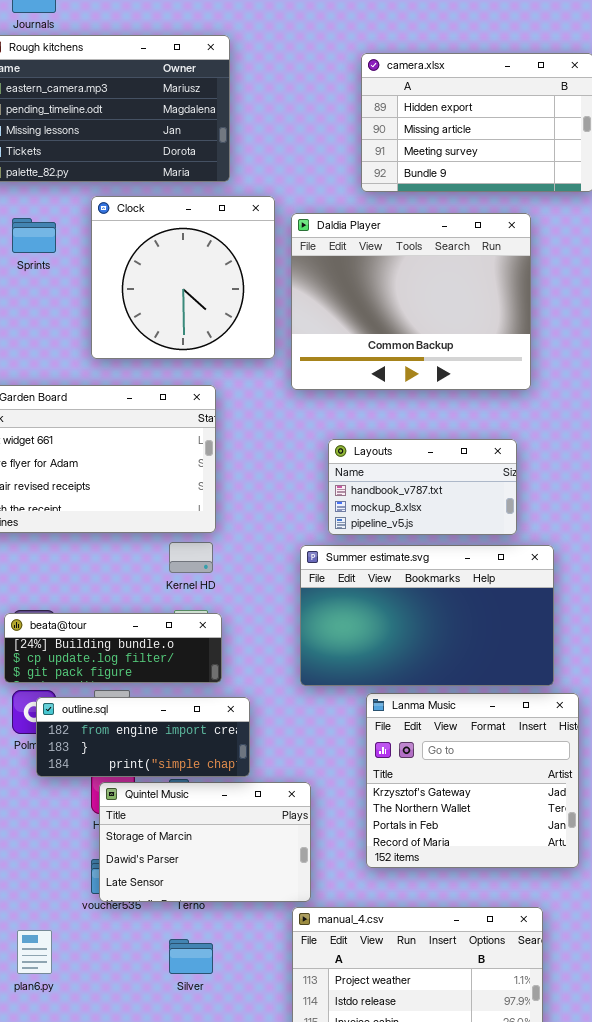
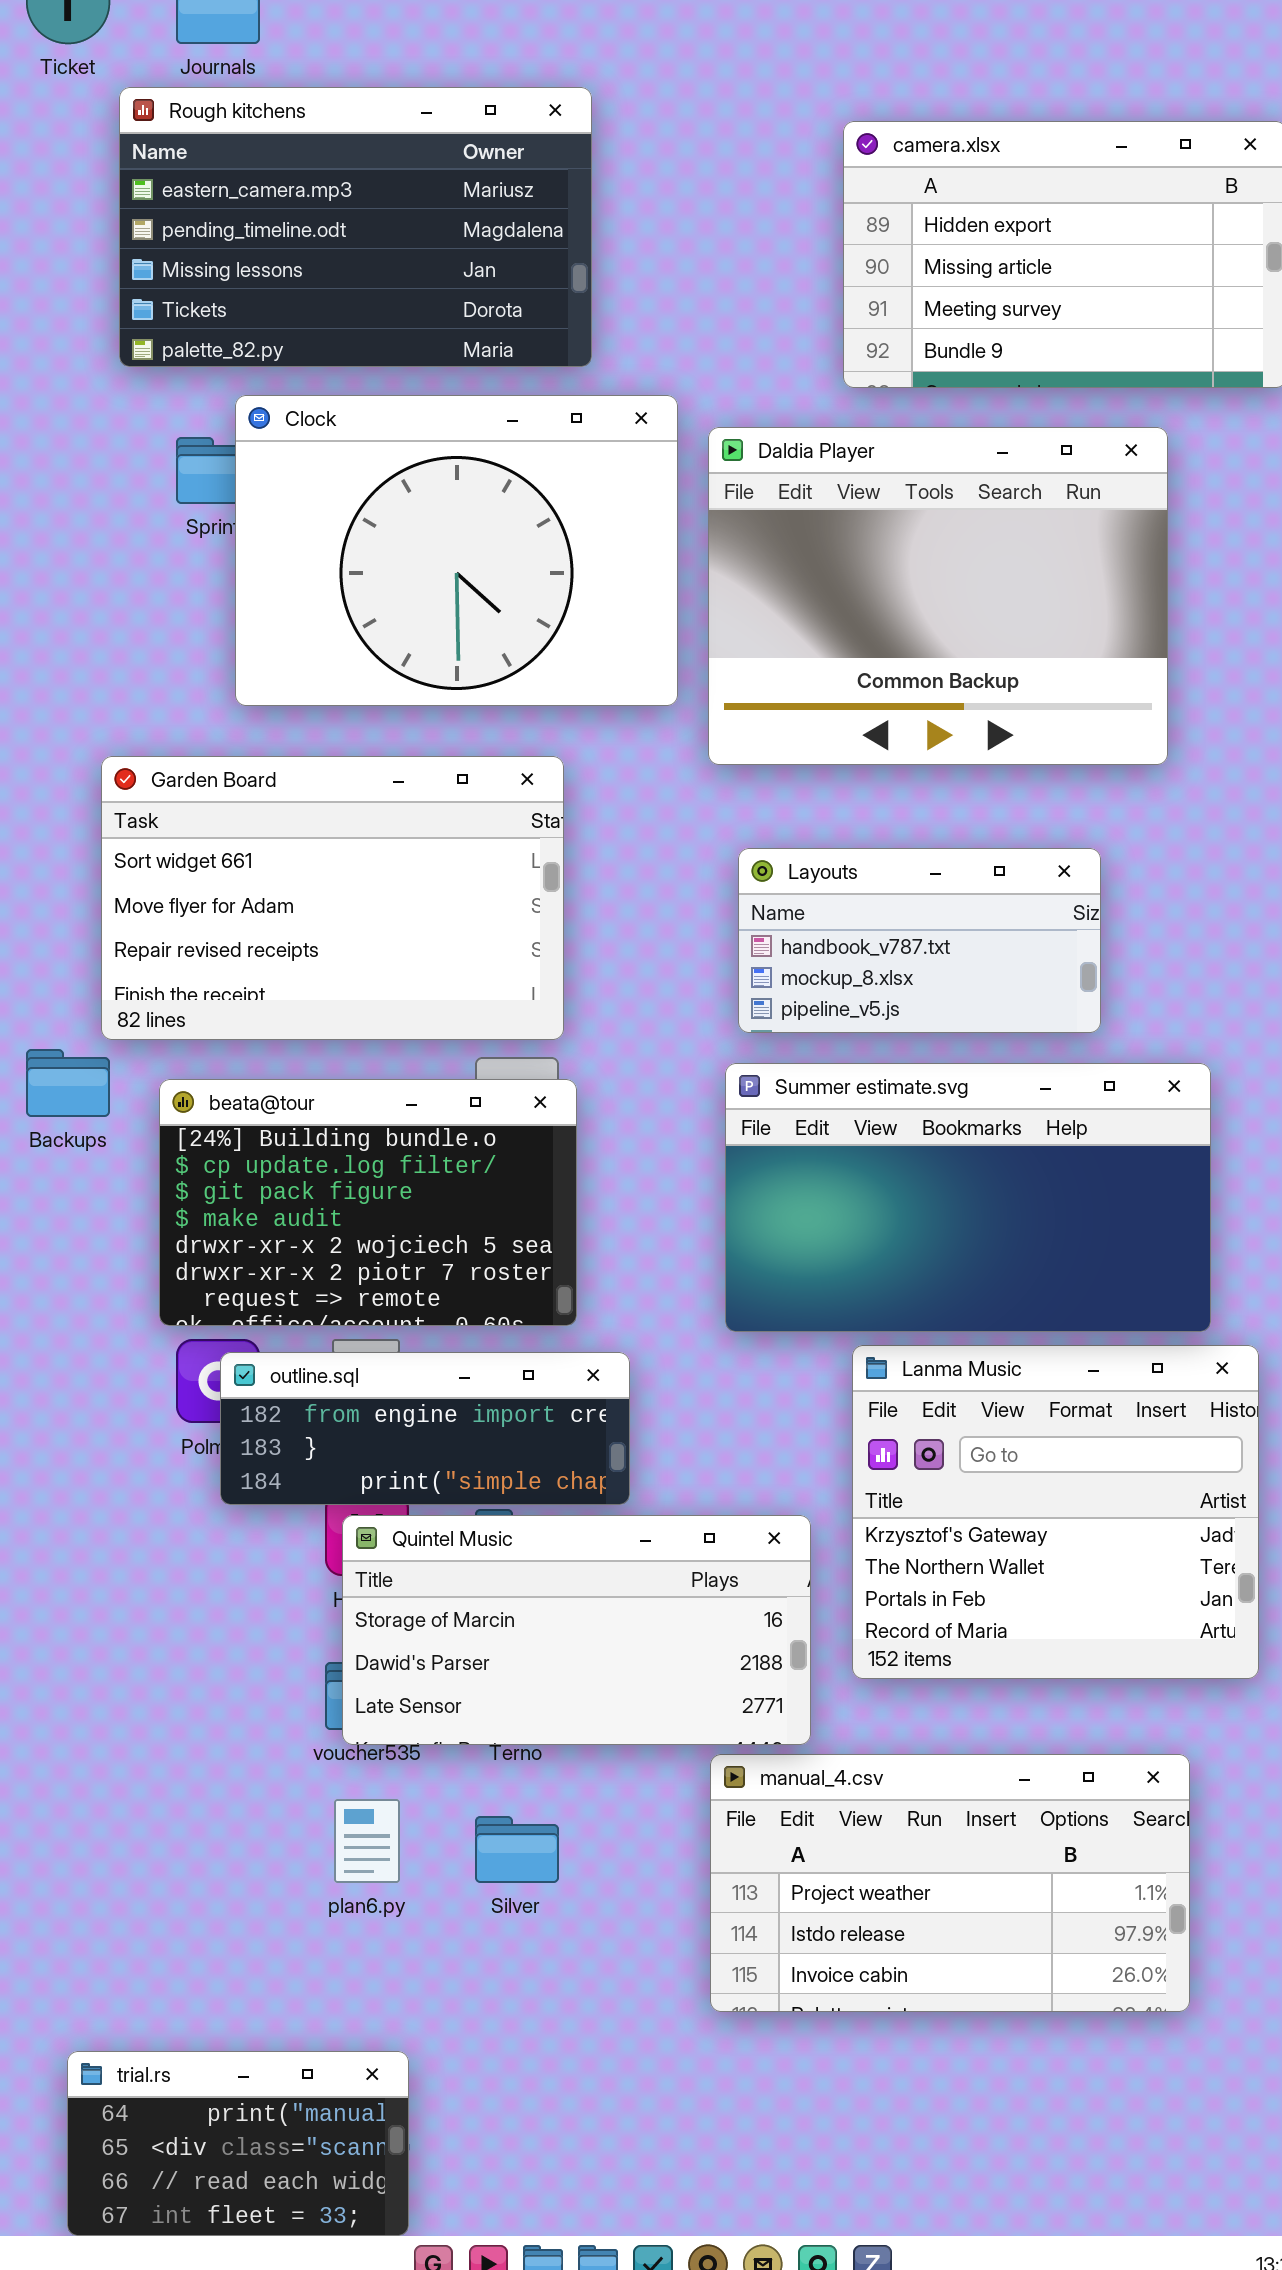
Clock: [91,196,275,359] -> [235,395,678,706], resized
Layouts: [328,439,517,535] -> [738,848,1101,1033], moved
beata@tour: [4,613,222,683] -> [159,1079,577,1326], resized
Quintel Music: [99,782,311,902] -> [342,1515,811,1745], resized
plan6.py: [17,930,52,974] -> [334,1799,400,1883], moved

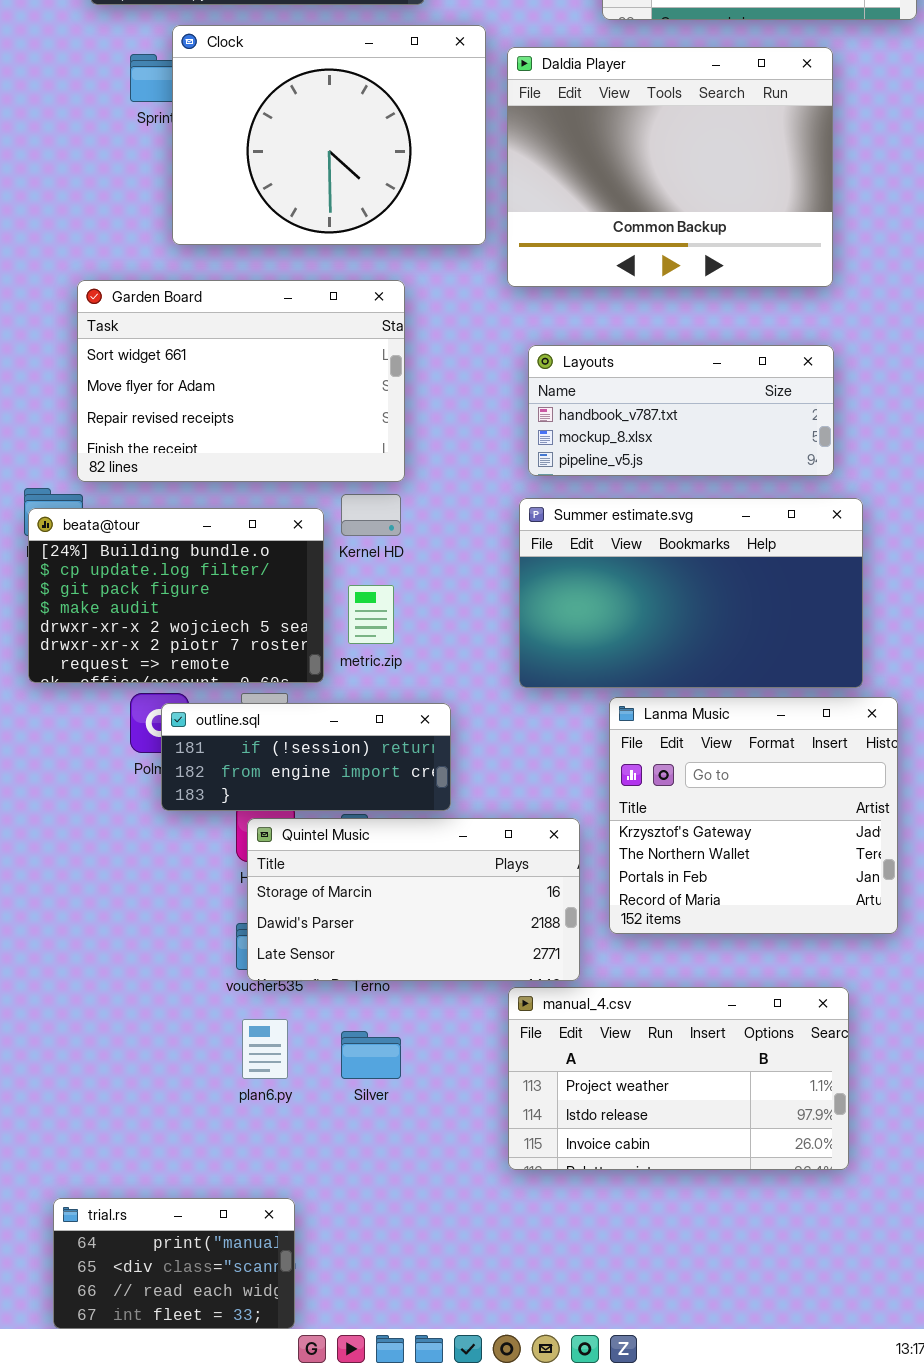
Layouts: [738,848,1101,1033] -> [528,345,834,476], resized
beata@tour: [159,1079,577,1326] -> [28,508,324,683], moved
outline.sql: [220,1352,630,1505] -> [161,703,451,811], scrolled up 1 row

